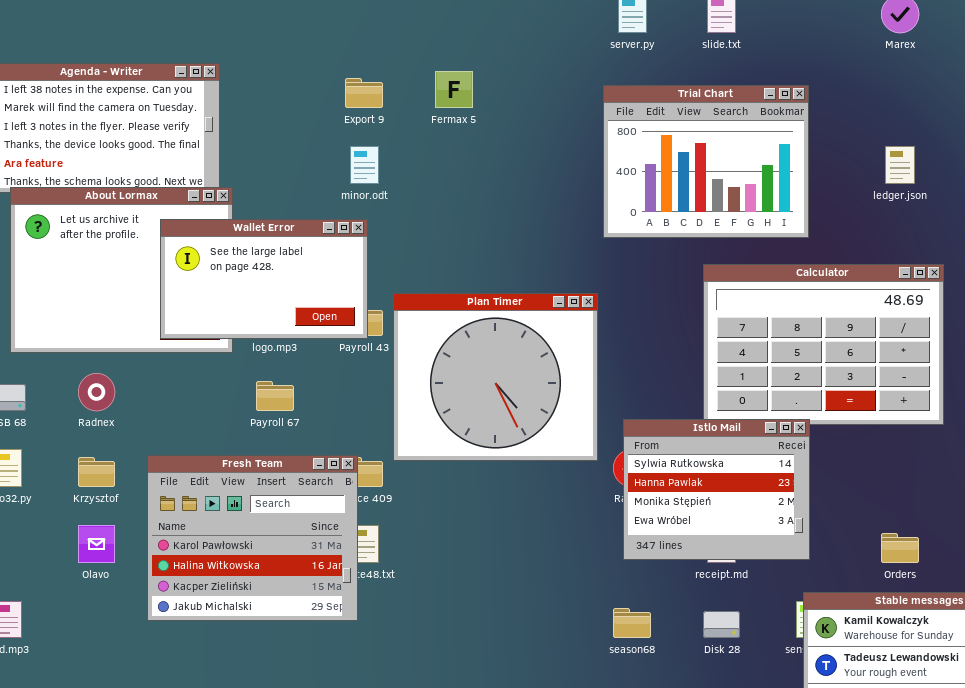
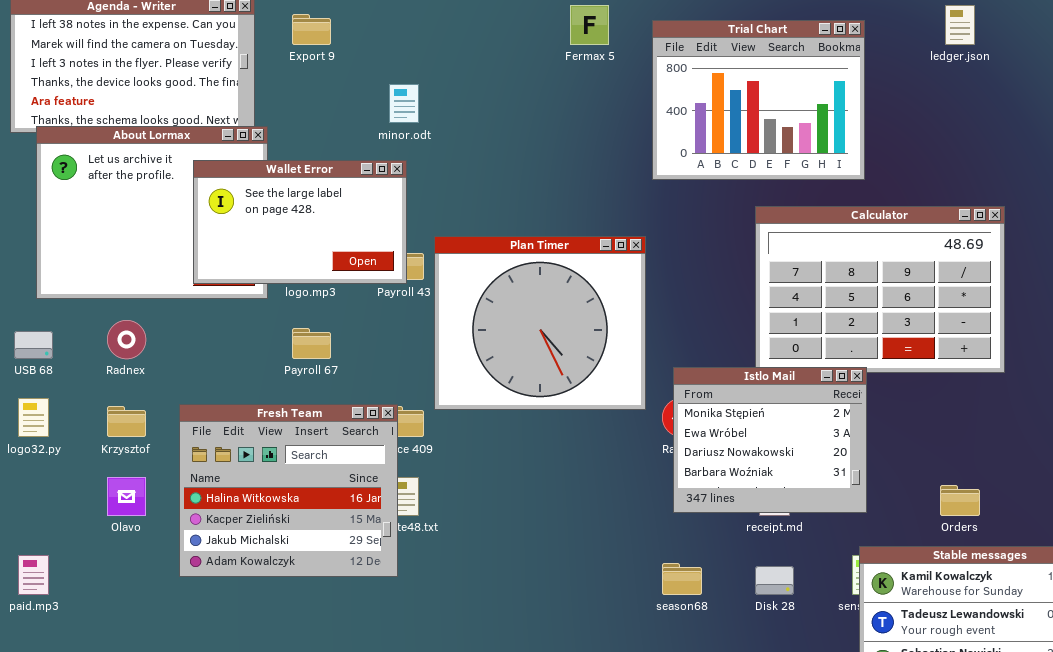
Fermax 5: [435,71,473,108] -> [570,5,609,45], moved
Export 9: [345,78,383,108] -> [292,14,331,45], moved
ledger.json: [885,146,915,184] -> [945,5,975,45], moved
Istlo Mail: [623,419,810,560] -> [673,367,867,513], scrolled down 2 rows
Fresh Team: [147,455,358,621] -> [179,404,398,577], scrolled down 1 row

